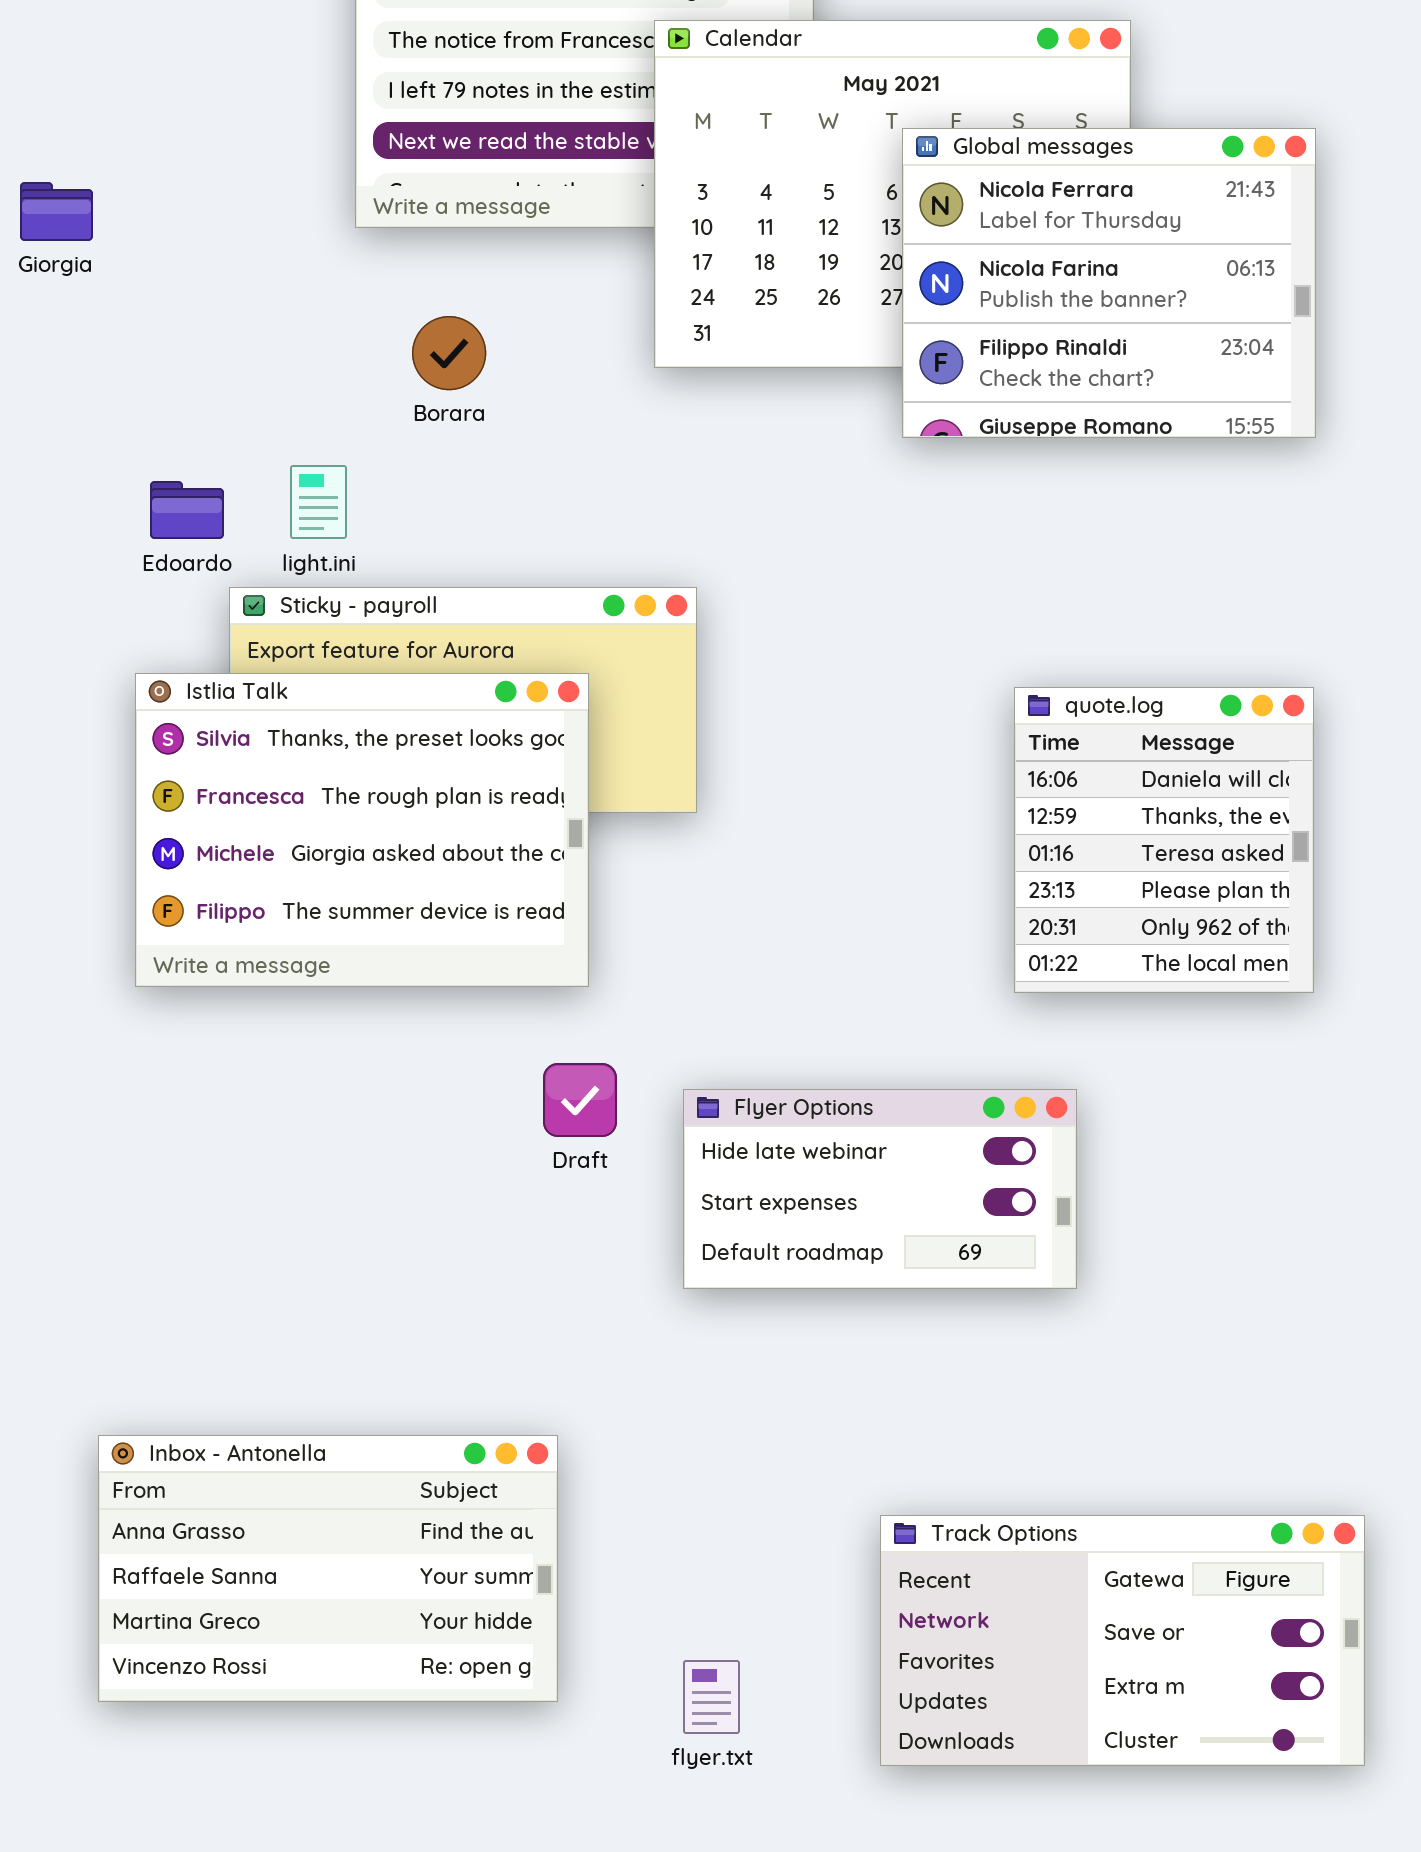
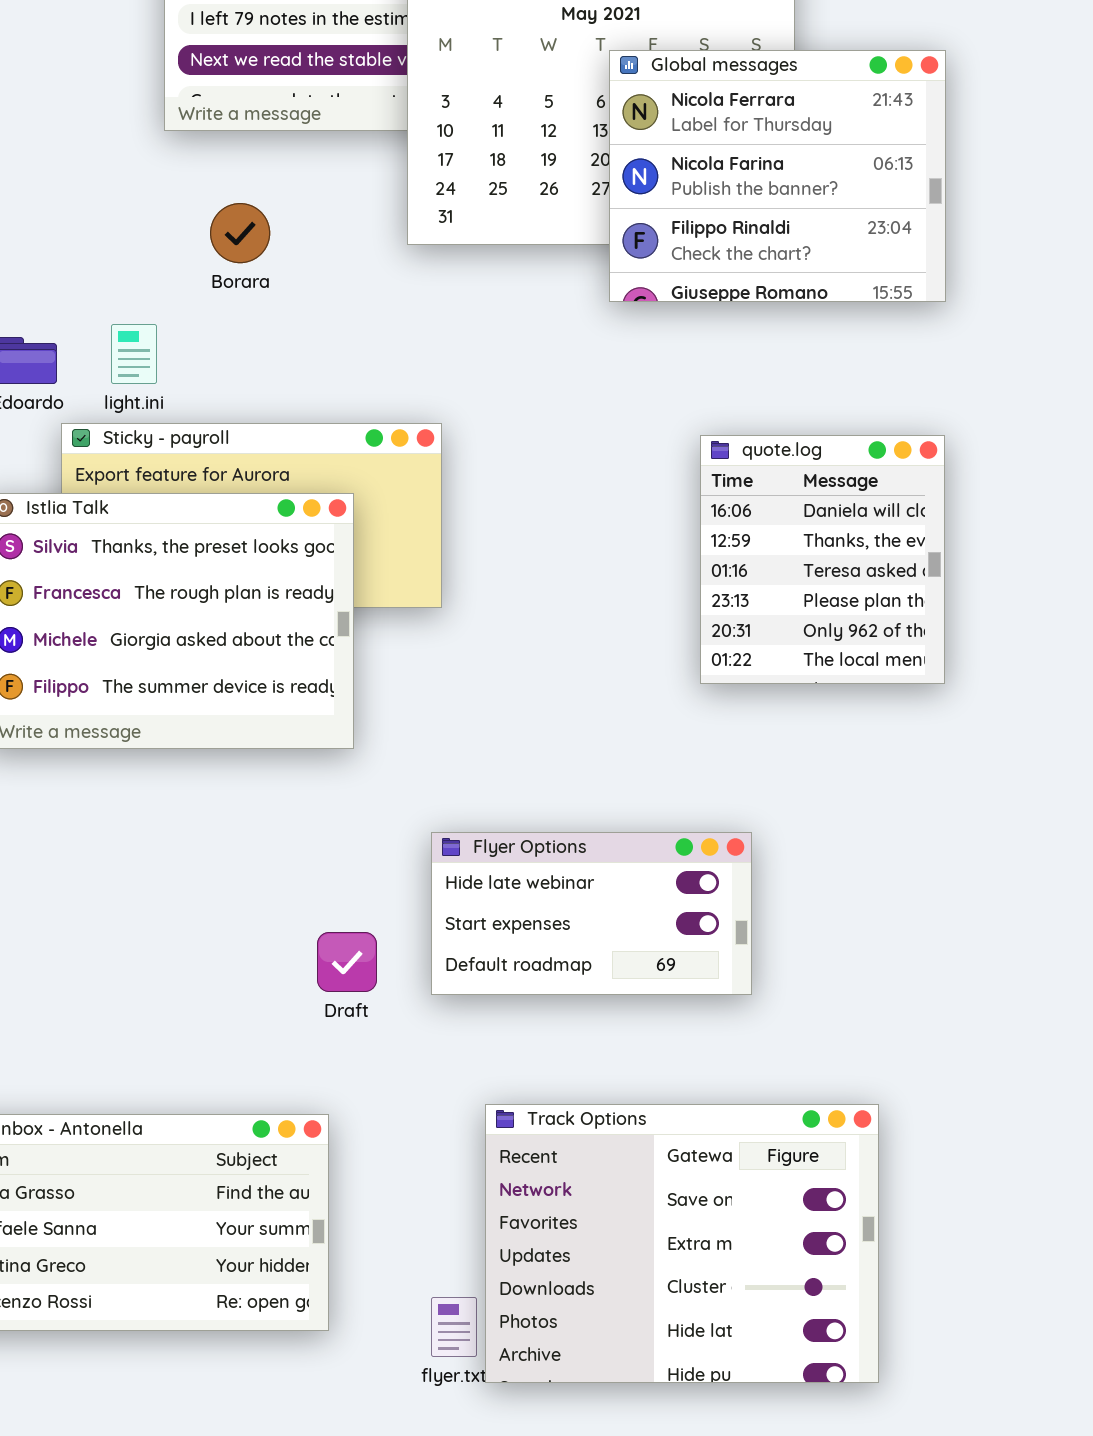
quote.log: [1014,687,1314,993] -> [700,435,945,684], moved
Draft: [543,1063,617,1137] -> [317,932,377,992], moved
Track Options: [880,1515,1365,1766] -> [485,1104,879,1383], moved, resized

